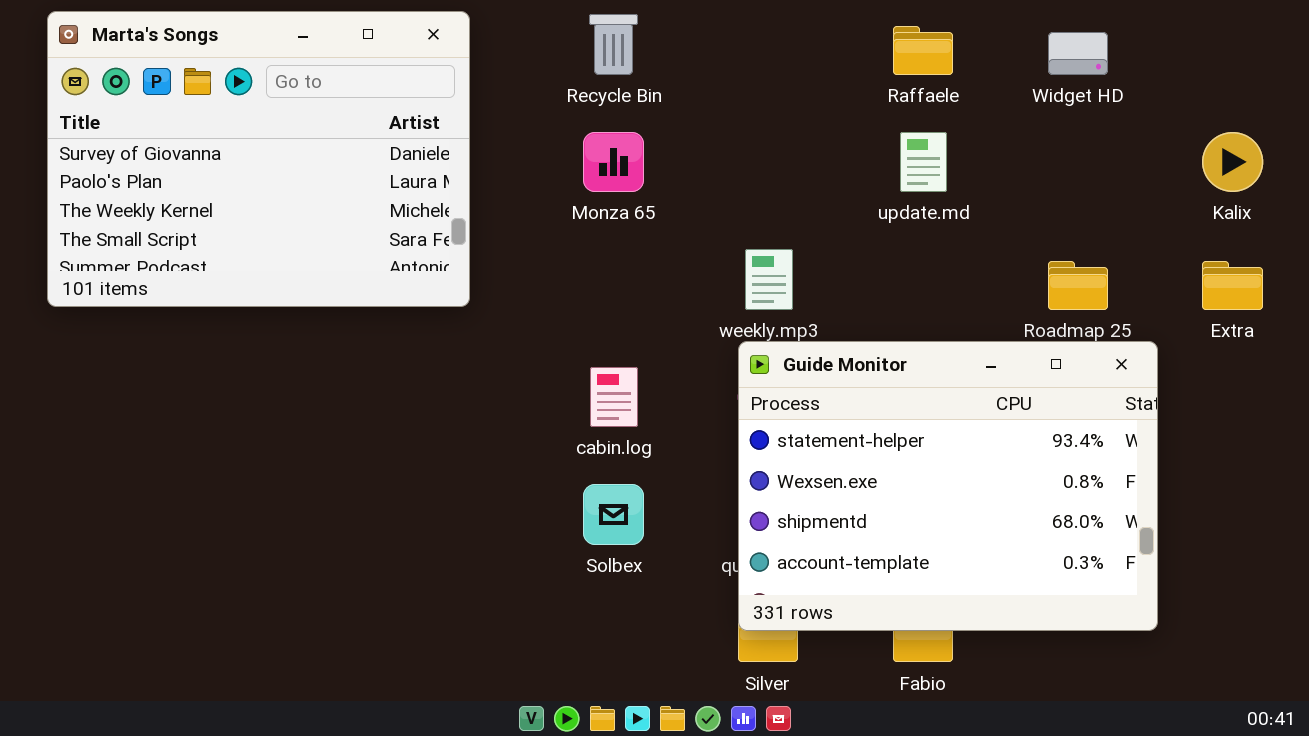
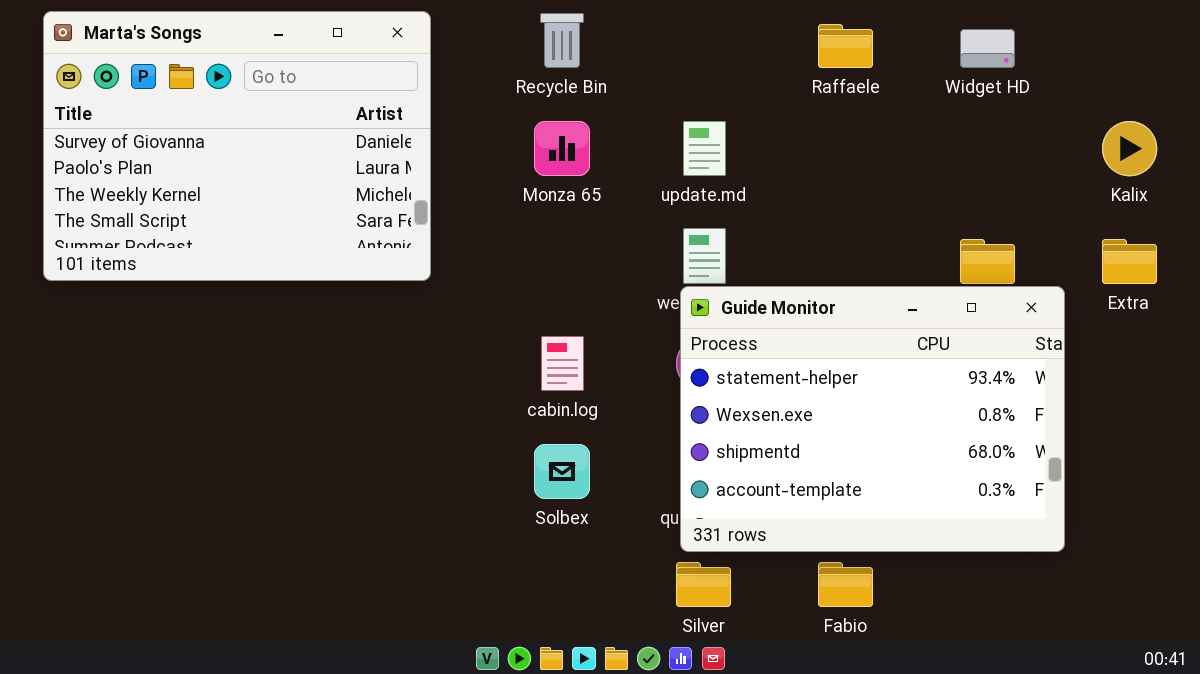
update.md: [900,132,947,192] -> [683,121,726,176], moved
Guide Monitor: [738,341,1158,631] -> [680,286,1065,552], moved

